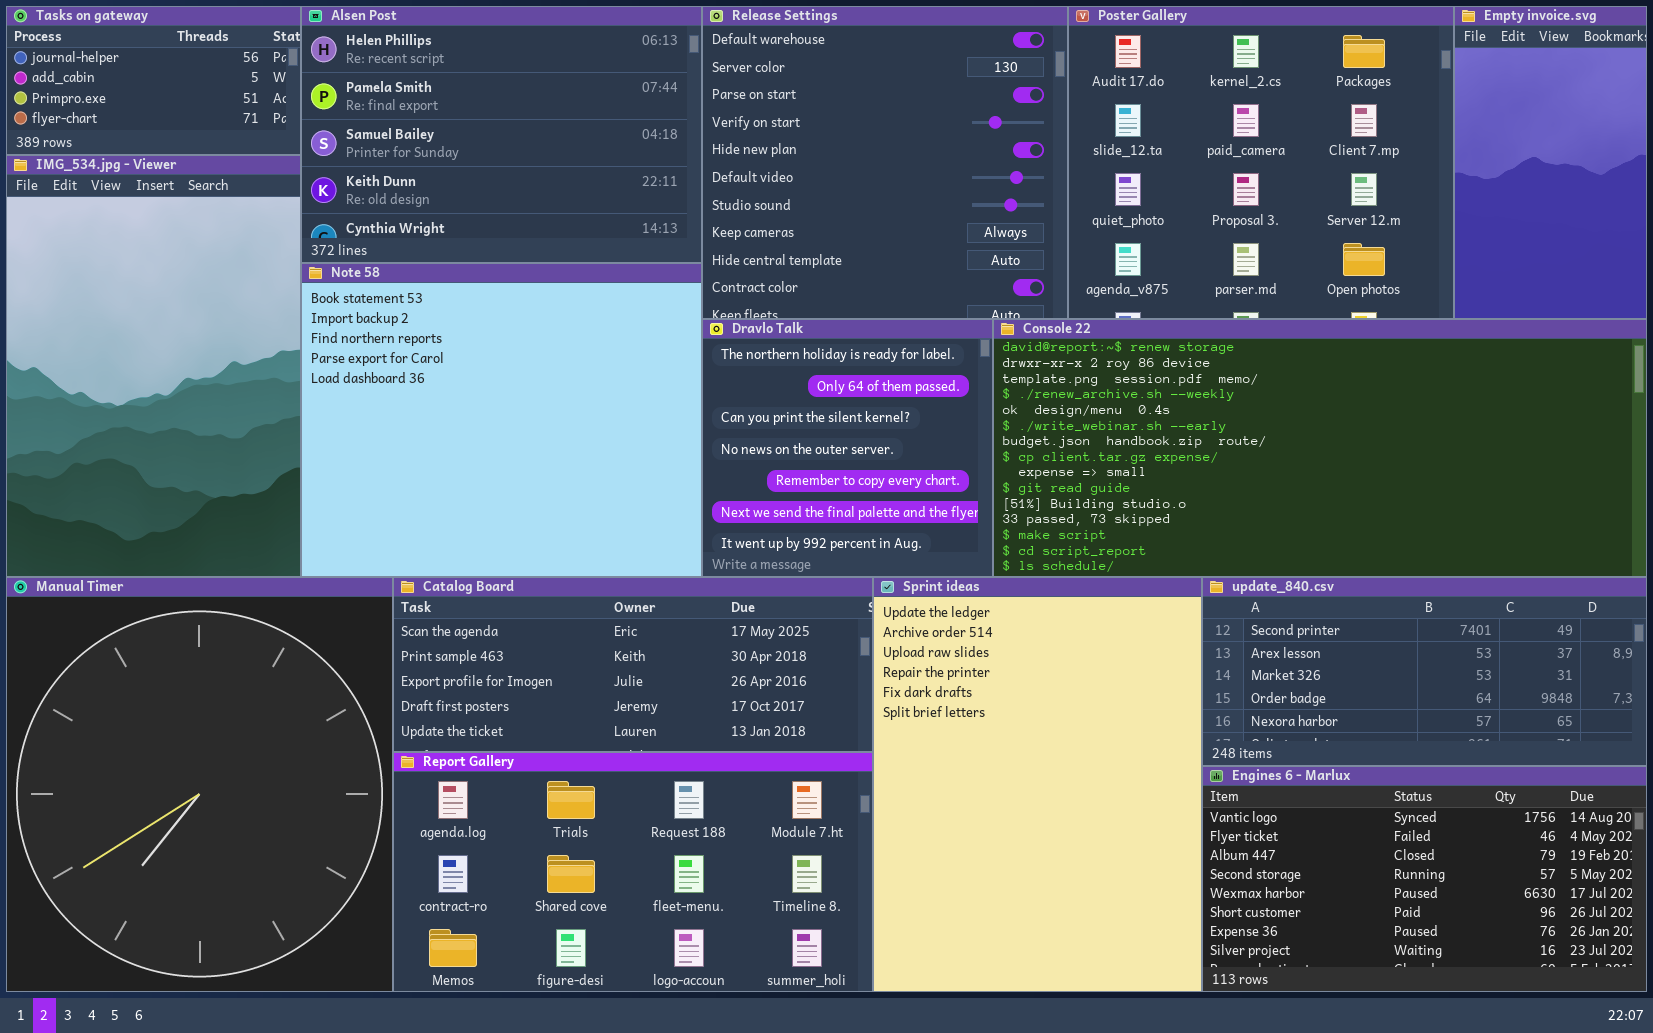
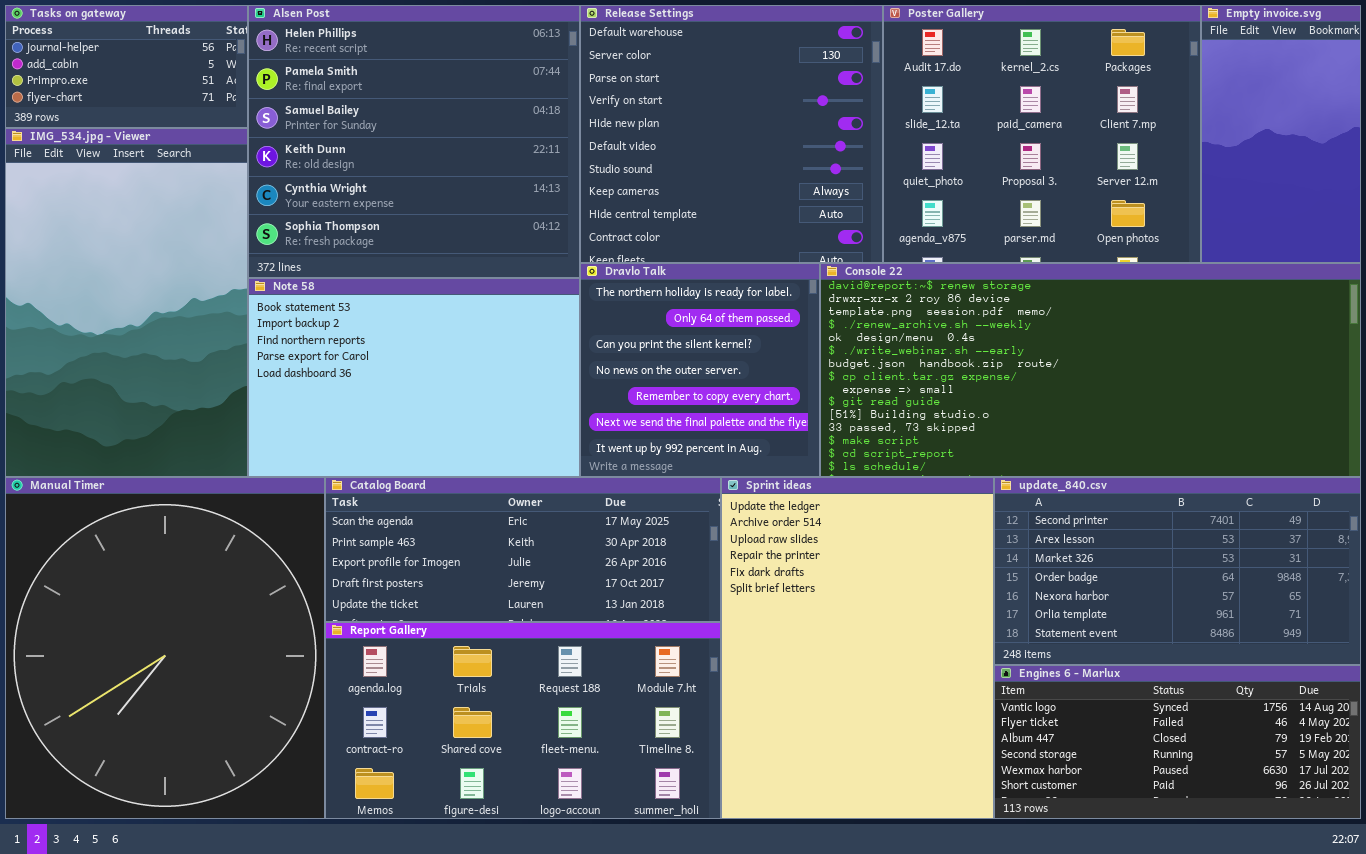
Alsen Post: [301,6,702,263] -> [248,5,580,278], resized
Note 58: [301,263,702,577] -> [248,278,580,477], resized
update_840.csv: [1202,577,1647,766] -> [994,477,1361,665], resized
Engines 6 - Marlux: [1202,766,1647,992] -> [994,665,1361,819], resized

